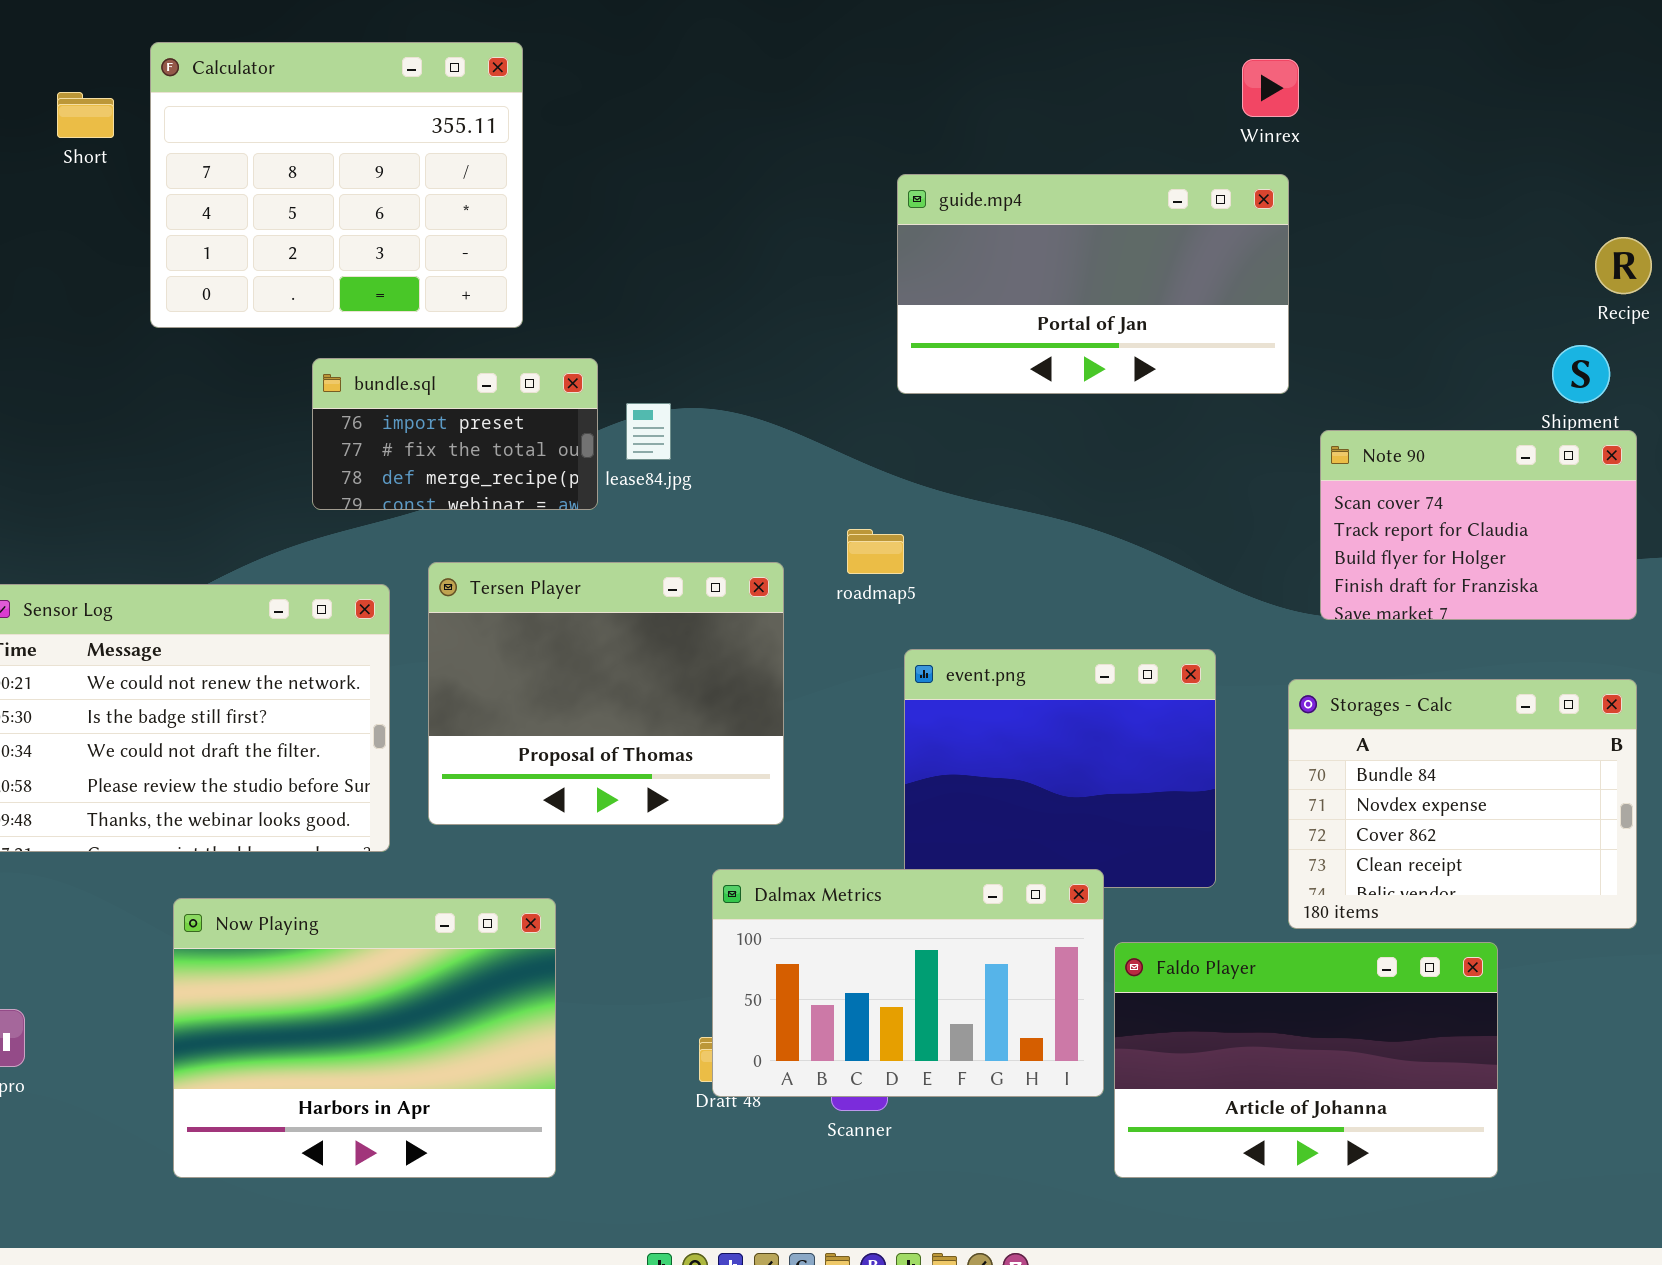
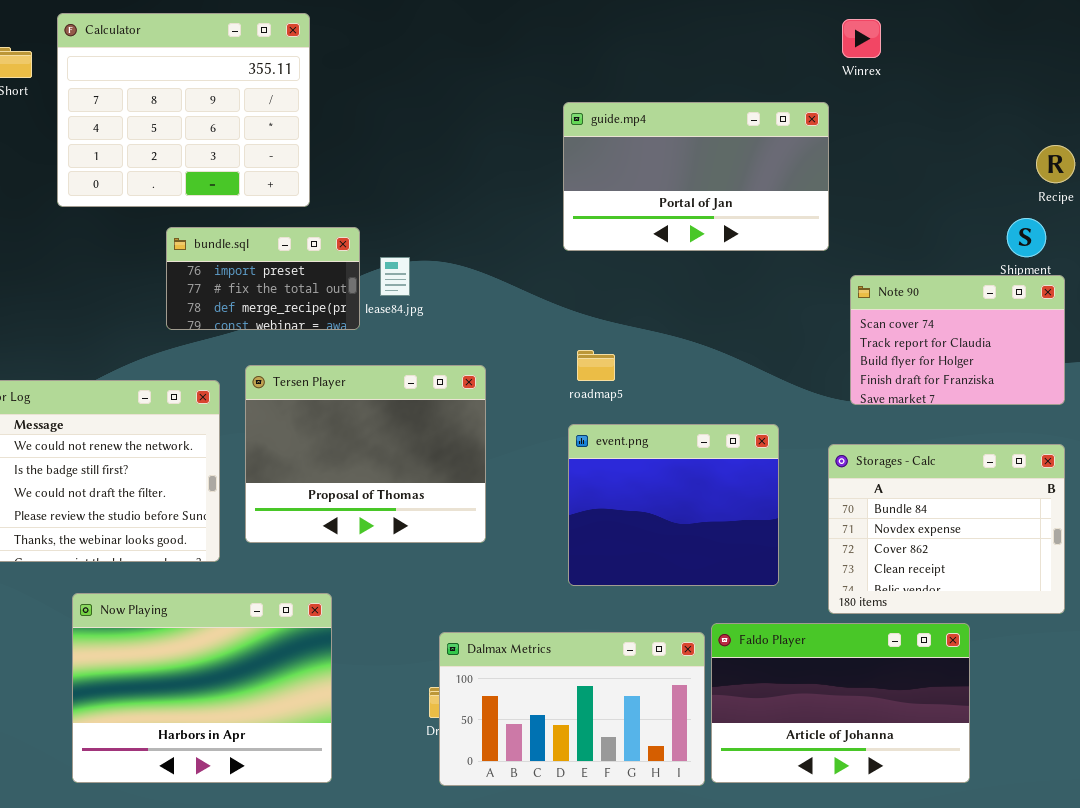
Winrex: [1242,59,1299,117] -> [842,19,881,58], moved
roadmap5: [847,529,904,574] -> [577,350,615,381], moved
Dalmax Metrics: [712,869,1104,1097] -> [439,632,705,786], moved

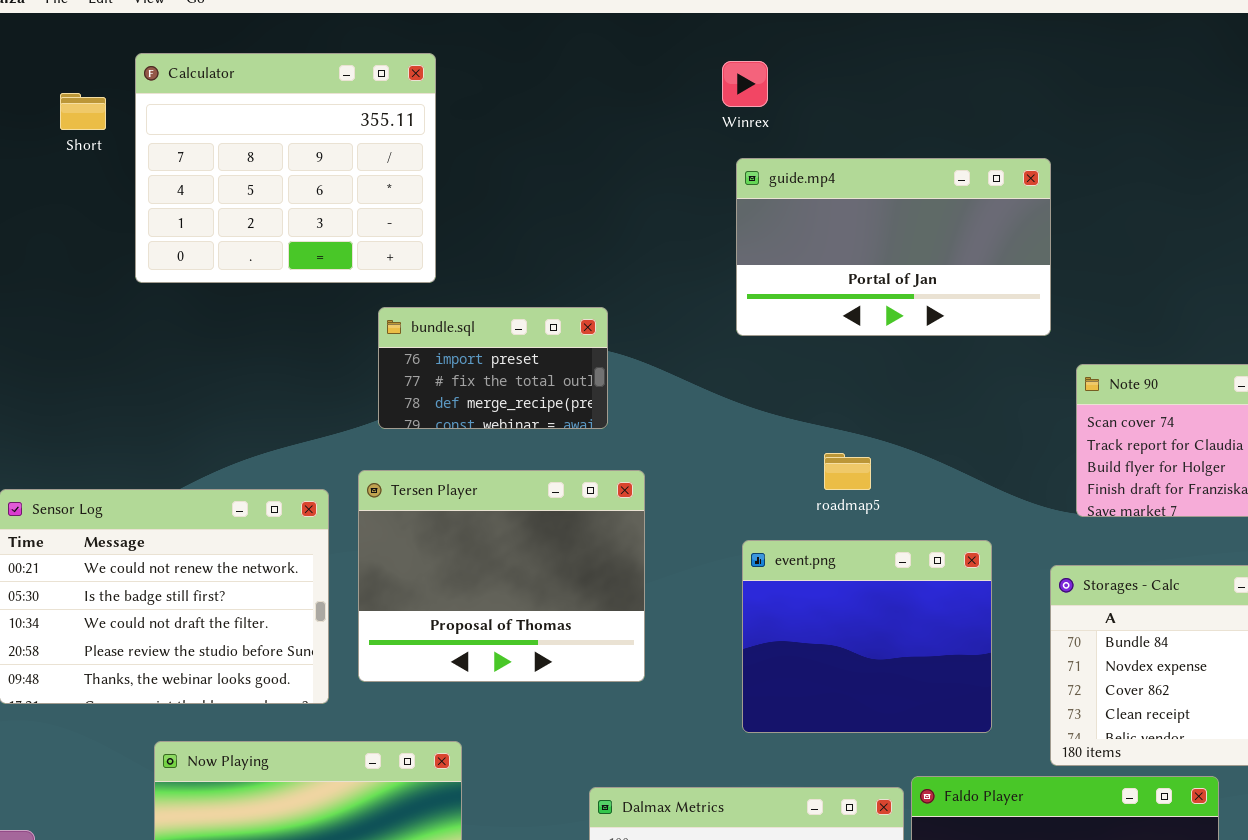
Winrex: [842,19,881,58] -> [722,61,768,107], moved
bundle.sql: [166,227,360,330] -> [378,307,608,429], moved
roadmap5: [577,350,615,381] -> [824,453,871,490], moved

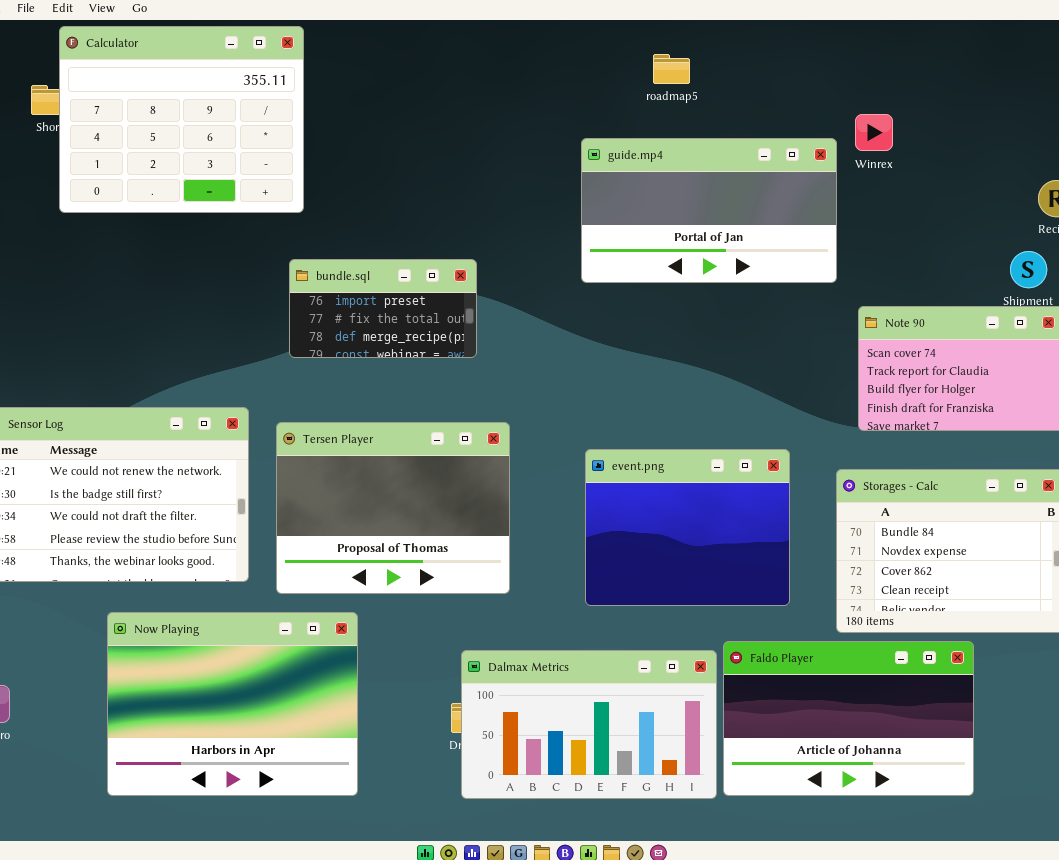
Calculator: [135,53,436,283] -> [59,26,304,213], moved
Winrex: [722,61,768,107] -> [855,114,893,151], moved
roadmap5: [824,453,871,490] -> [653,54,690,84], moved
Tersen Player: [358,470,645,682] -> [276,422,510,594], moved

